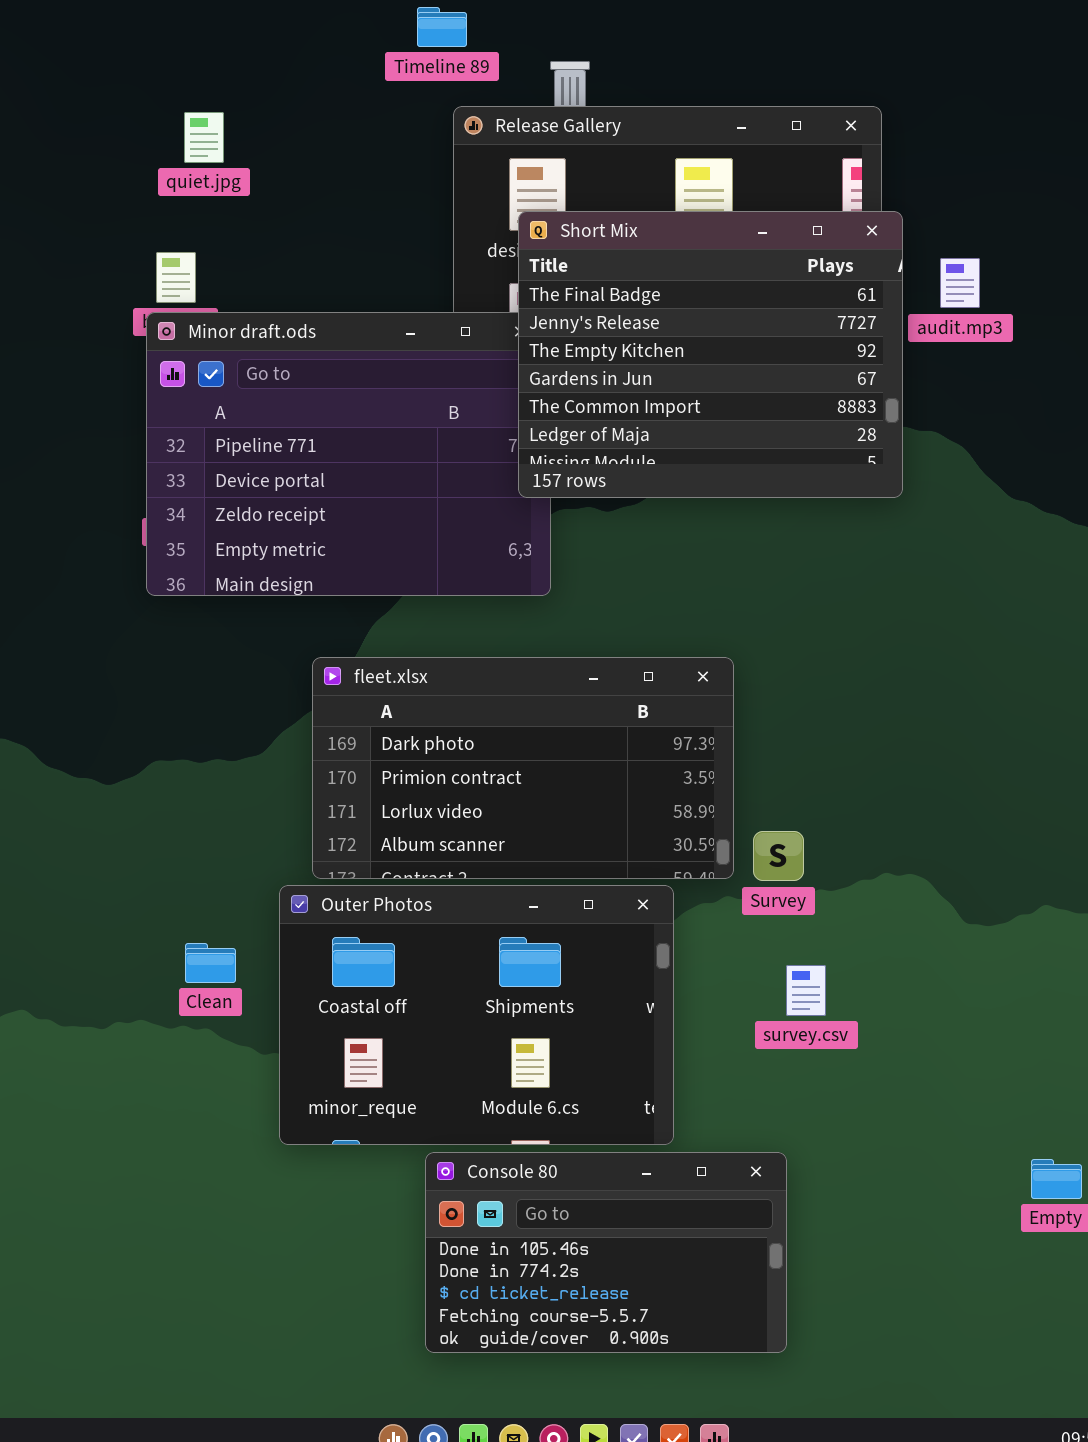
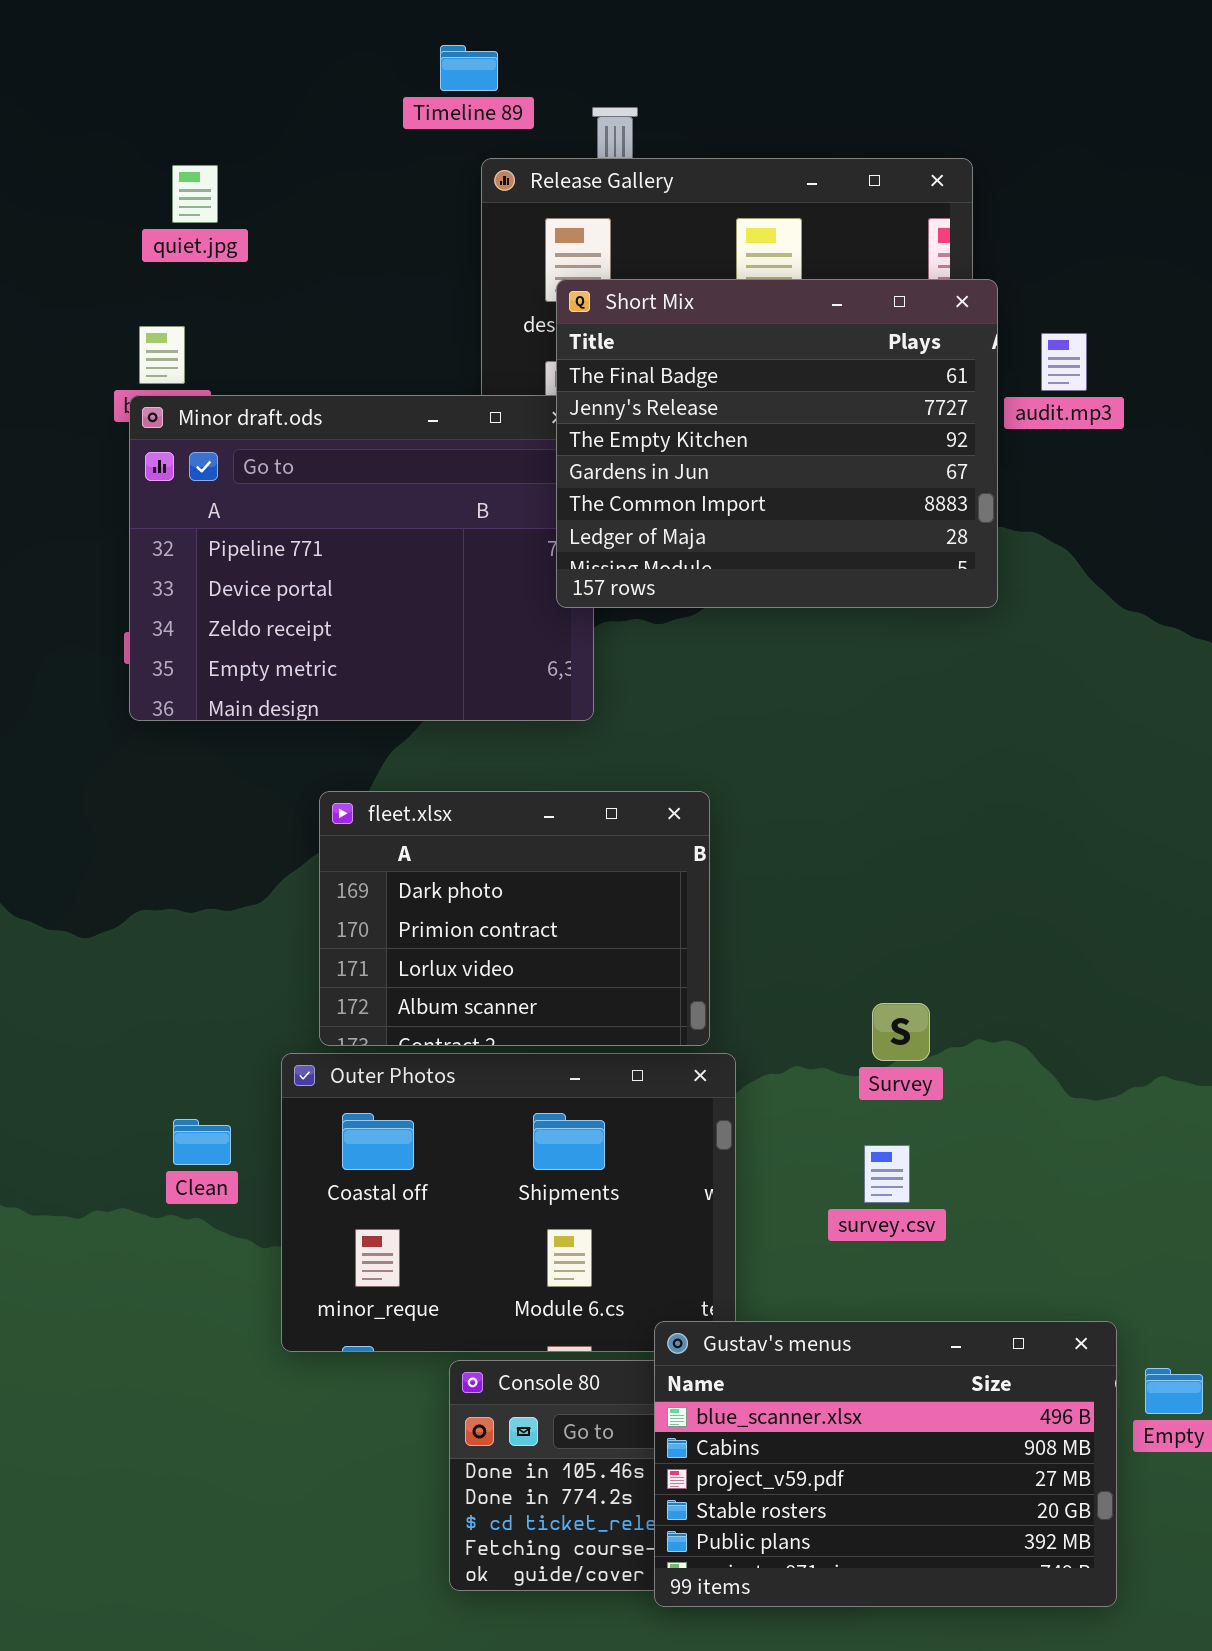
fleet.xlsx: [312,657,734,879] -> [319,791,710,1046], resized
Survey: [753,831,804,881] -> [872,1003,930,1061], moved
Gustav's menus: none -> [654,1321,1117,1607], opened

